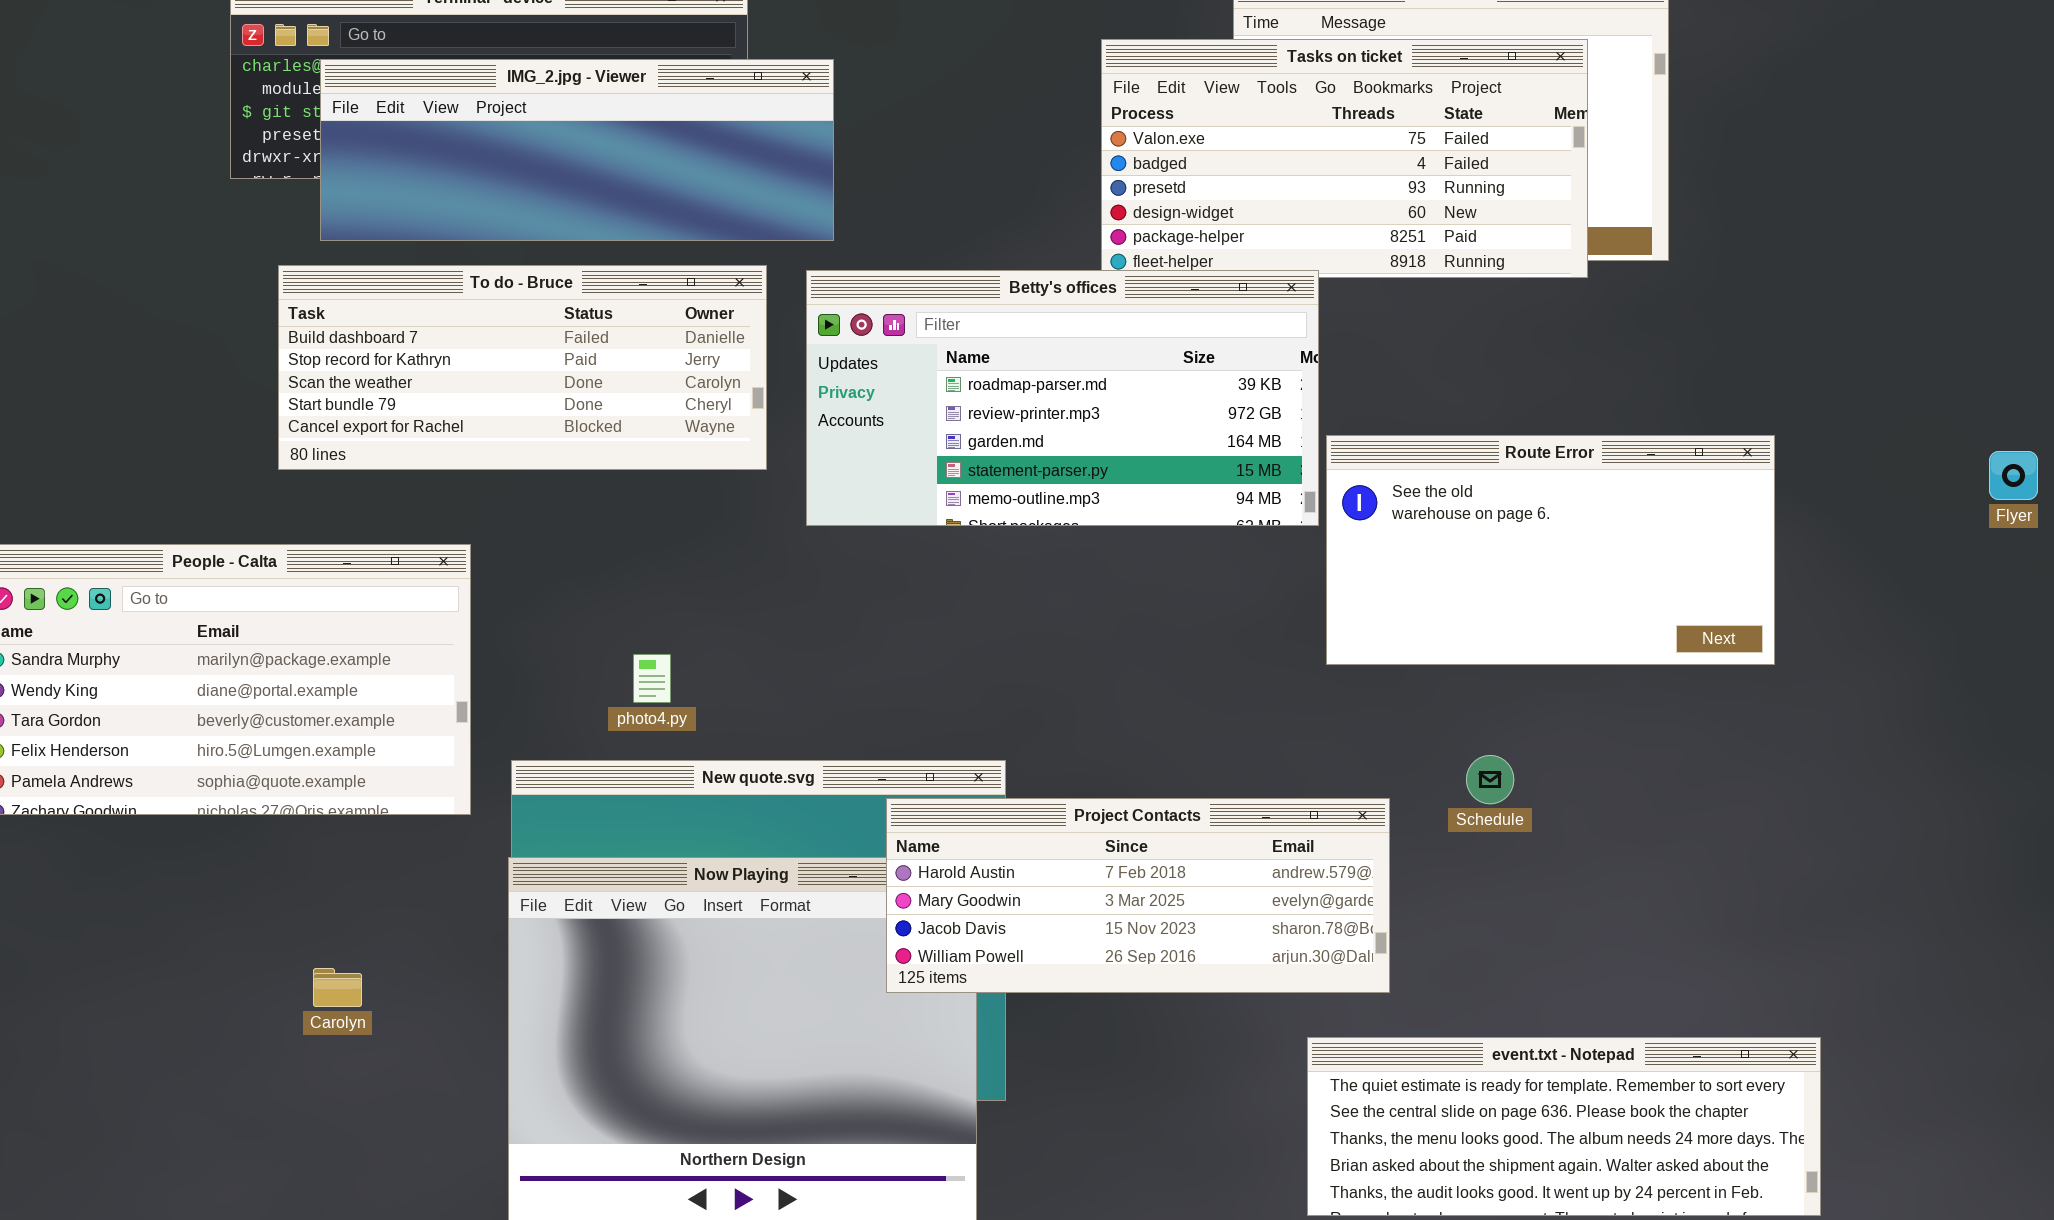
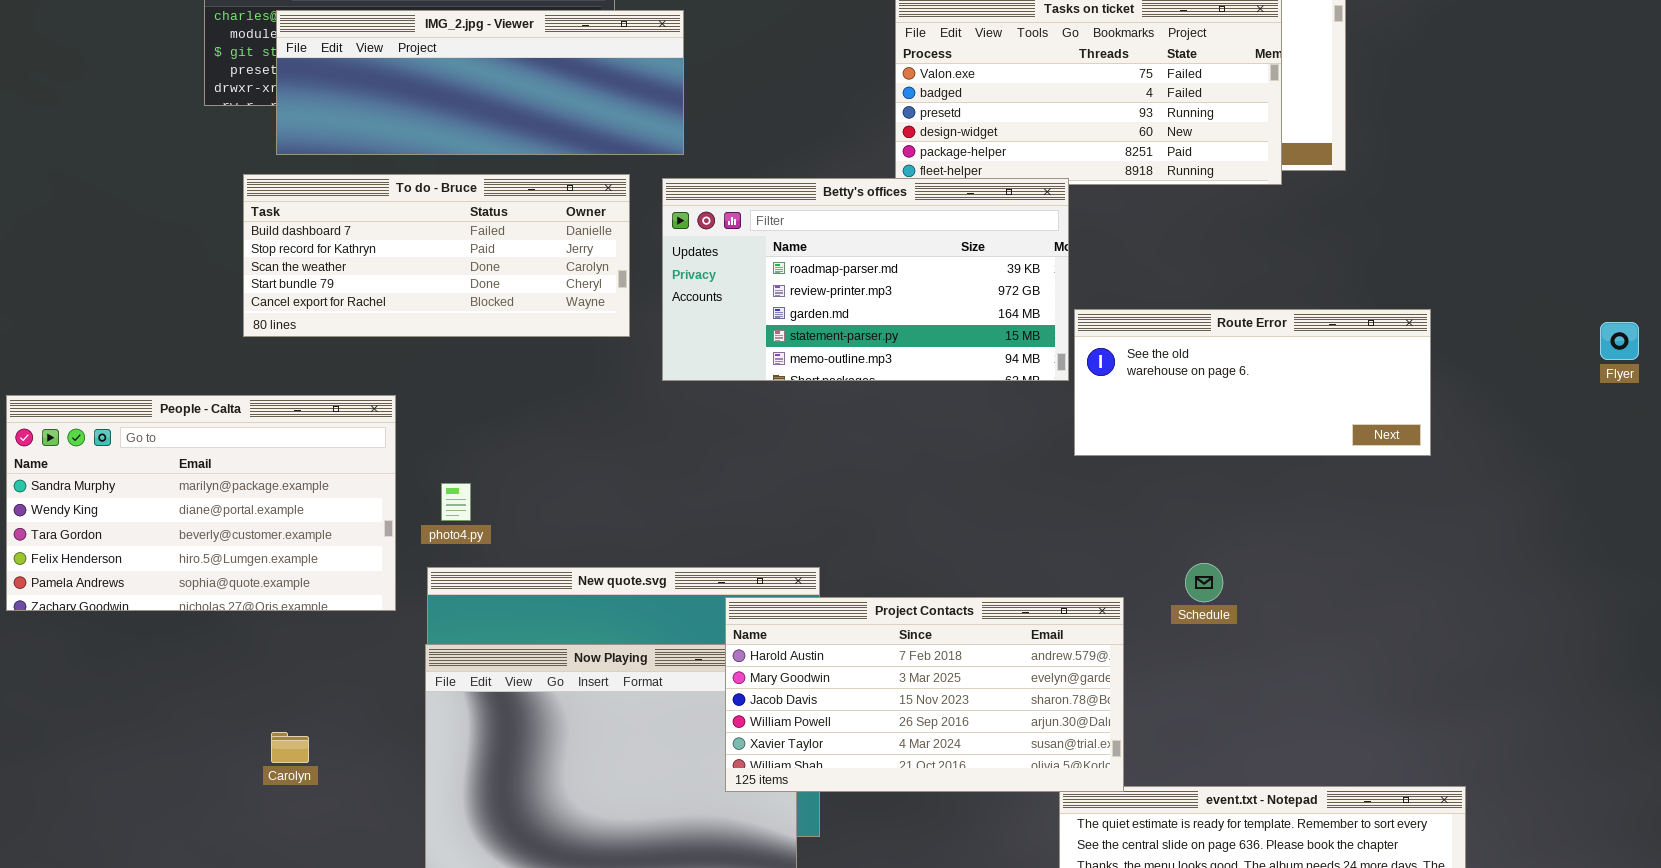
Route Error: [1326,435,1775,665] -> [1074,309,1431,456], resized
photo4.py: [633,654,671,703] -> [441,483,471,521], moved
Project Contacts: [886,798,1390,993] -> [725,597,1124,792], resized

